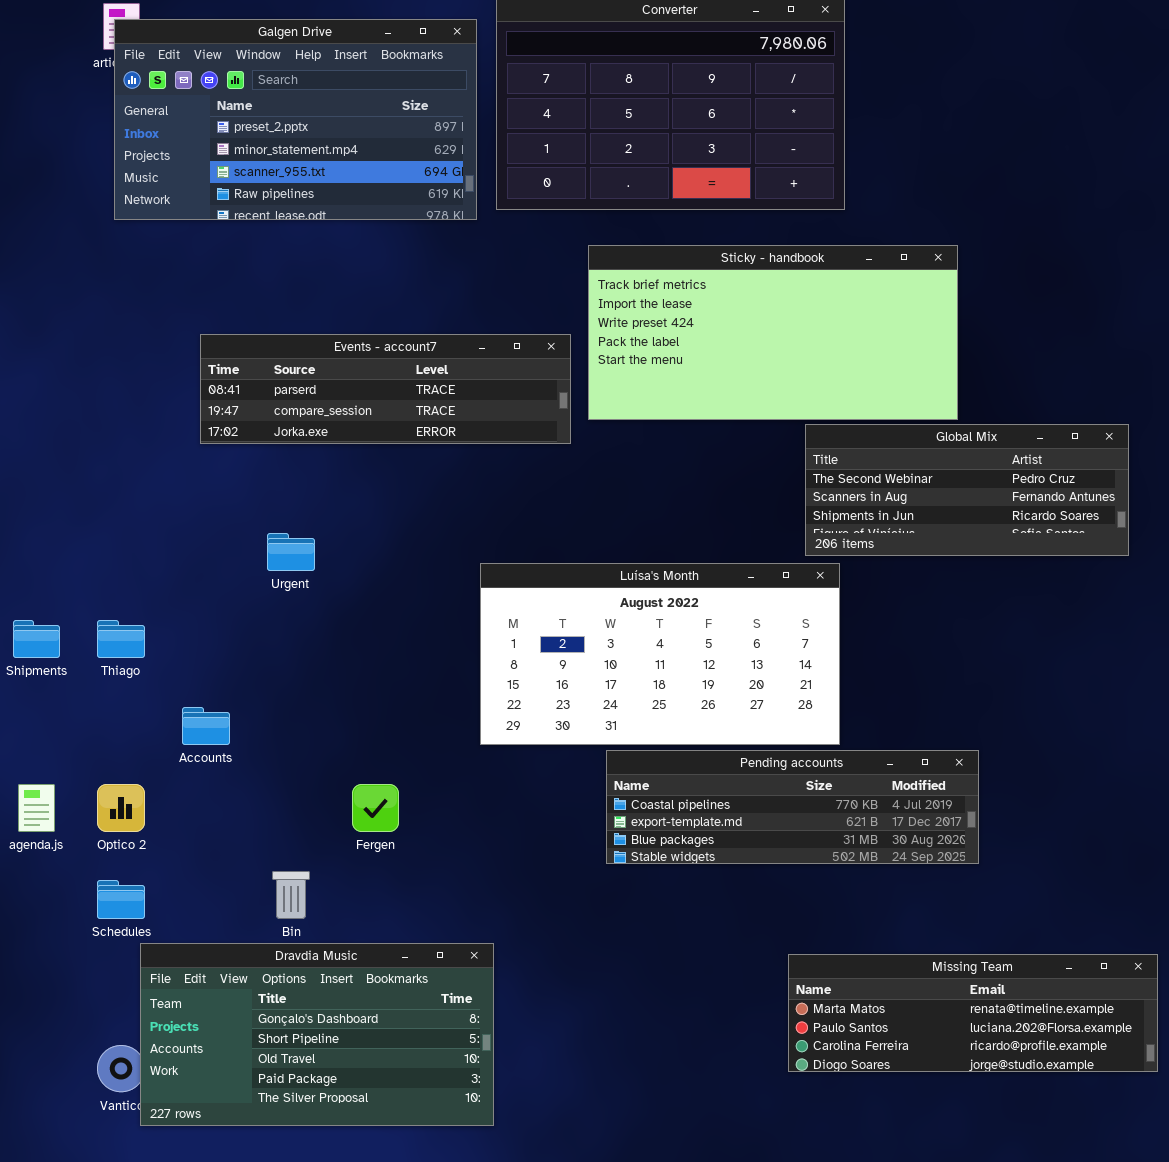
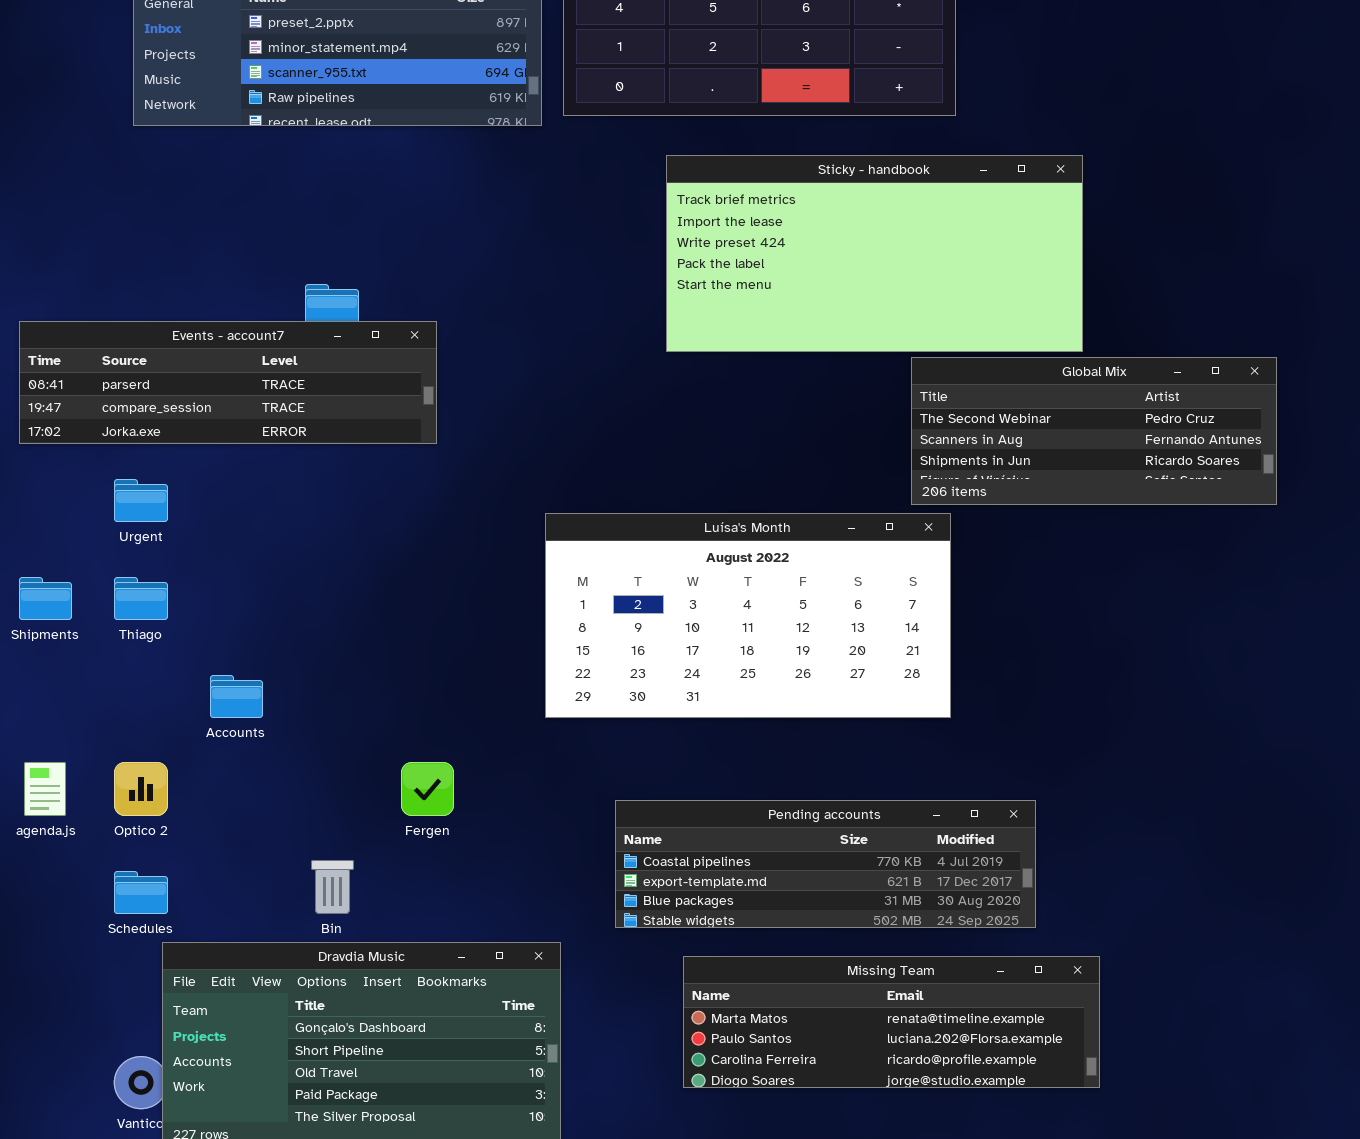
Events - account7: [200,334,571,444] -> [19,321,437,444], moved
Urgent: [267,533,315,571] -> [114,479,168,522], moved
Pending accounts: [606,750,979,864] -> [615,800,1036,928], moved
Missing Team: [788,954,1158,1072] -> [683,956,1100,1088], moved

